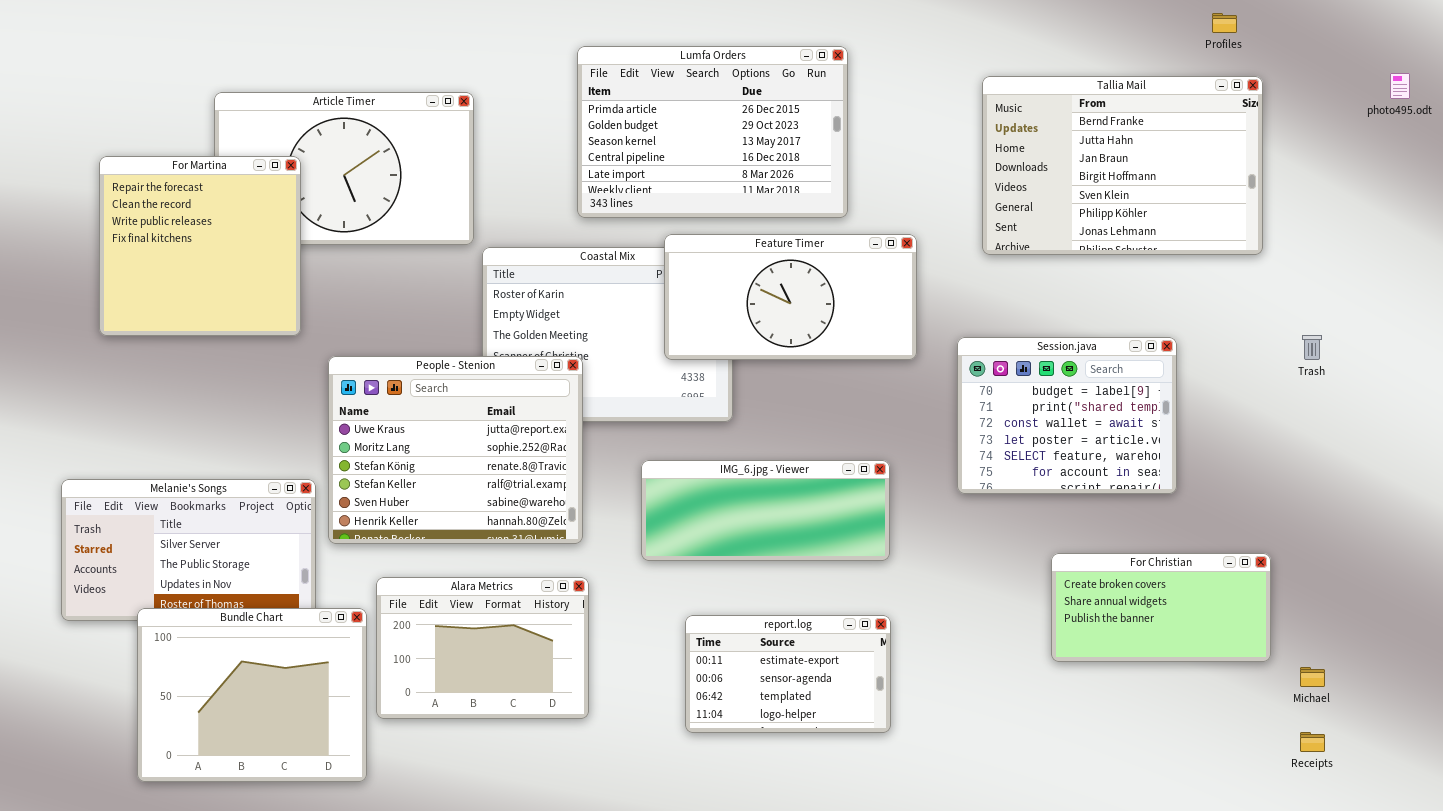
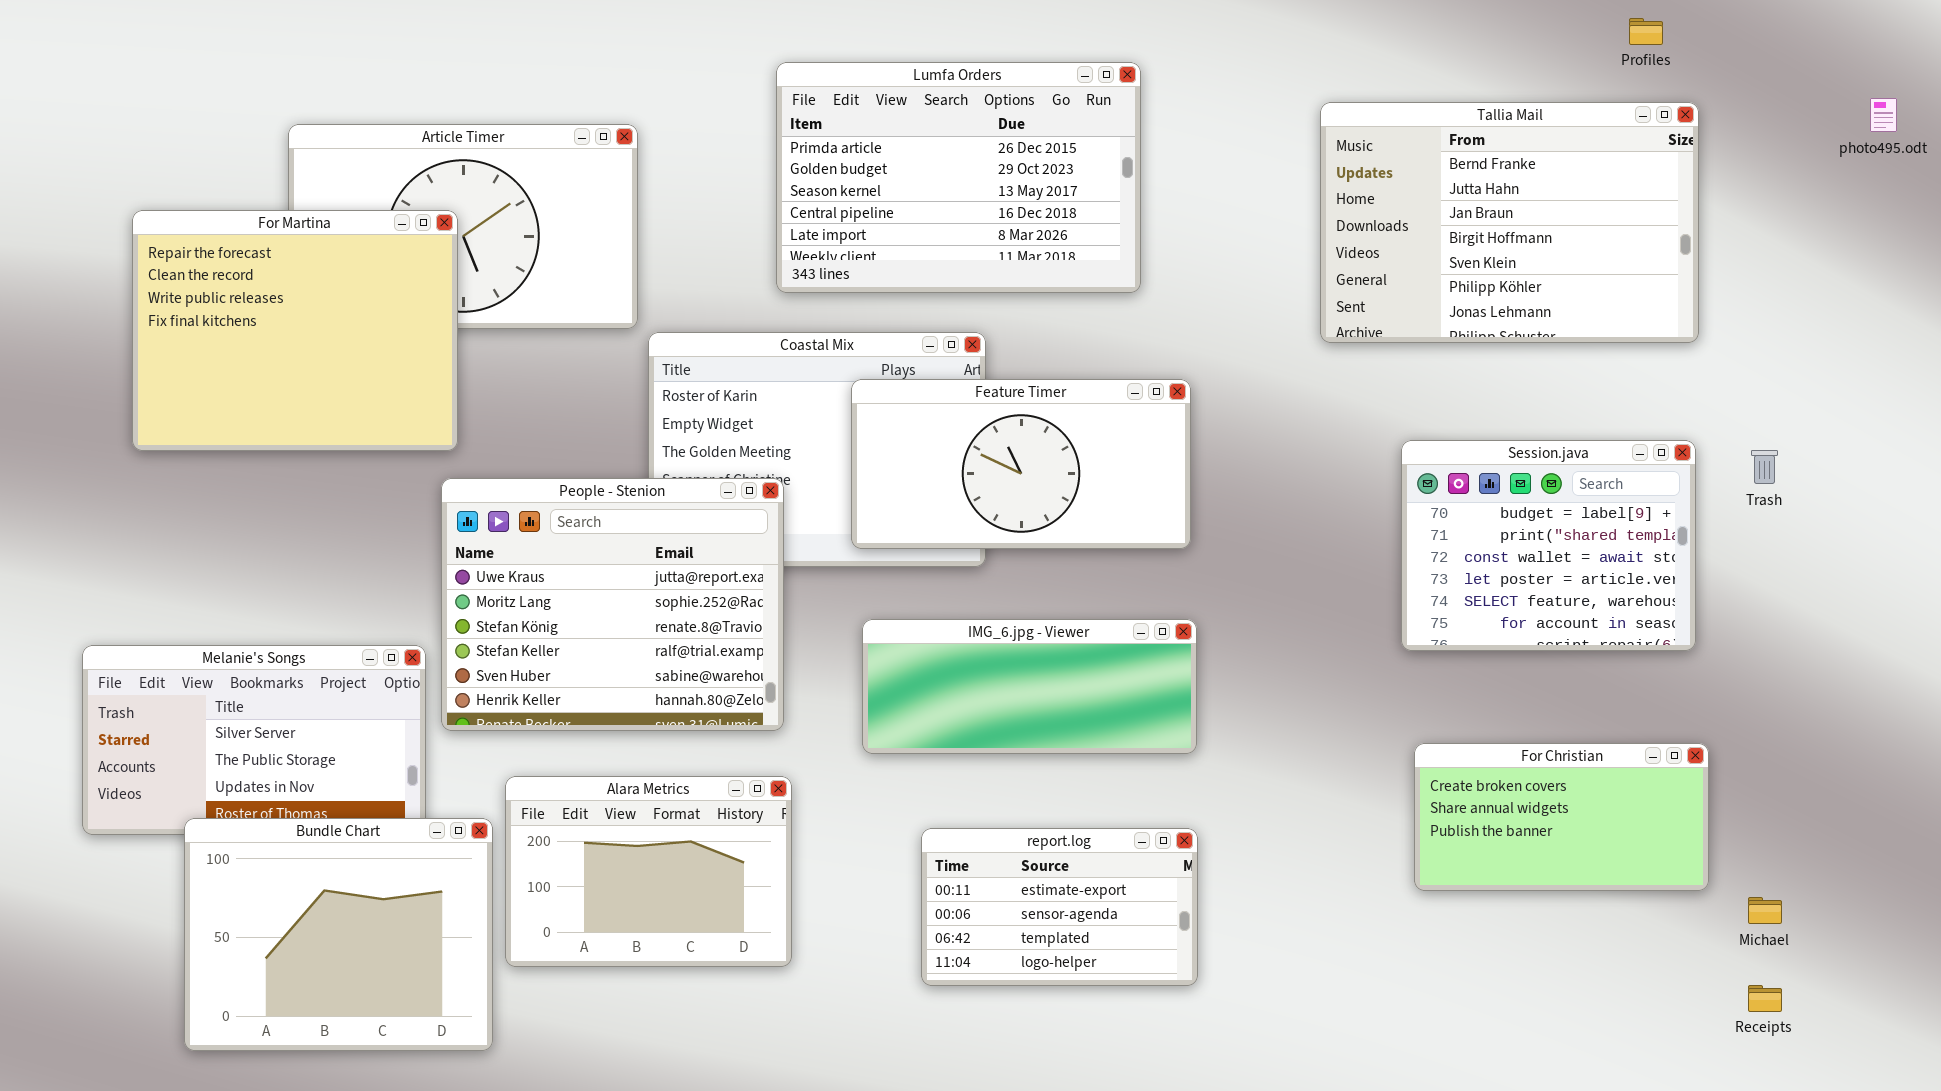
For Martina: [99,156,301,336] -> [132,210,458,451], resized
Feature Timer: [664,234,917,360] -> [851,379,1191,549], moved
Session.java: [957,337,1177,494] -> [1401,440,1696,651], moved

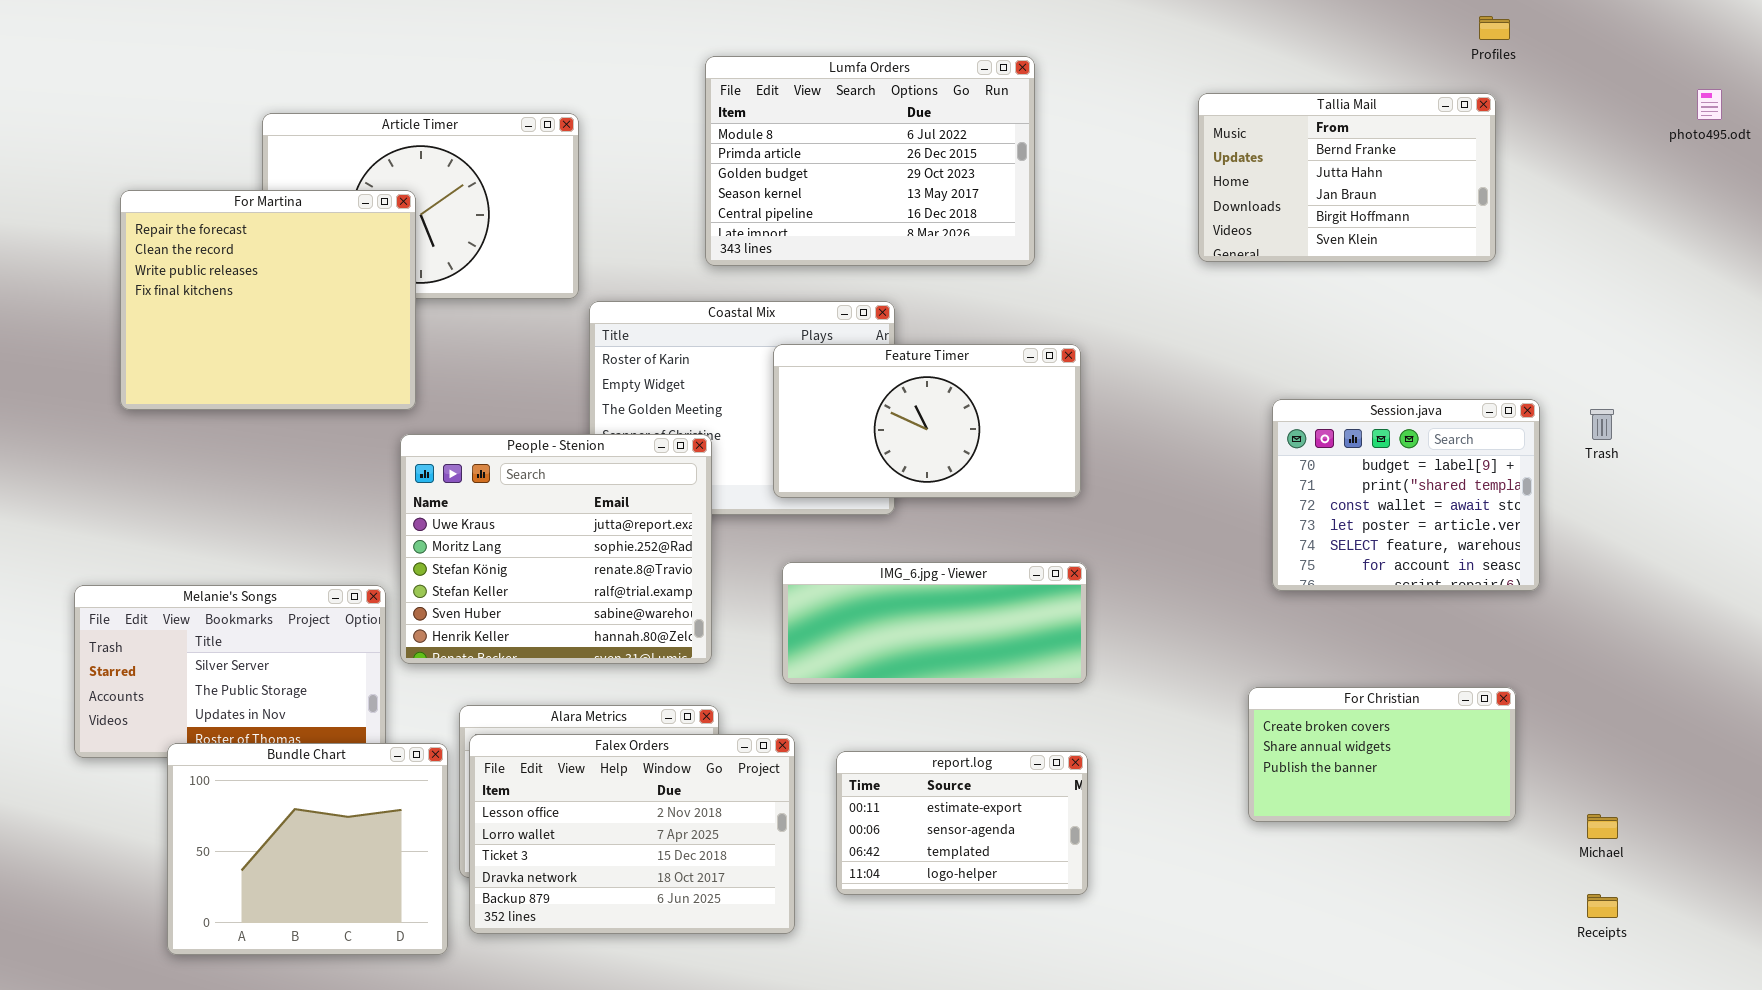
Lumfa Orders: [776,62,1141,293] -> [705,56,1035,266], scrolled up 1 row
Tallia Mail: [1320,102,1699,343] -> [1198,93,1496,262], resized
For Christian: [1414,743,1709,891] -> [1248,687,1516,822], moved
Falex Orders: none -> [469,734,795,934], opened

